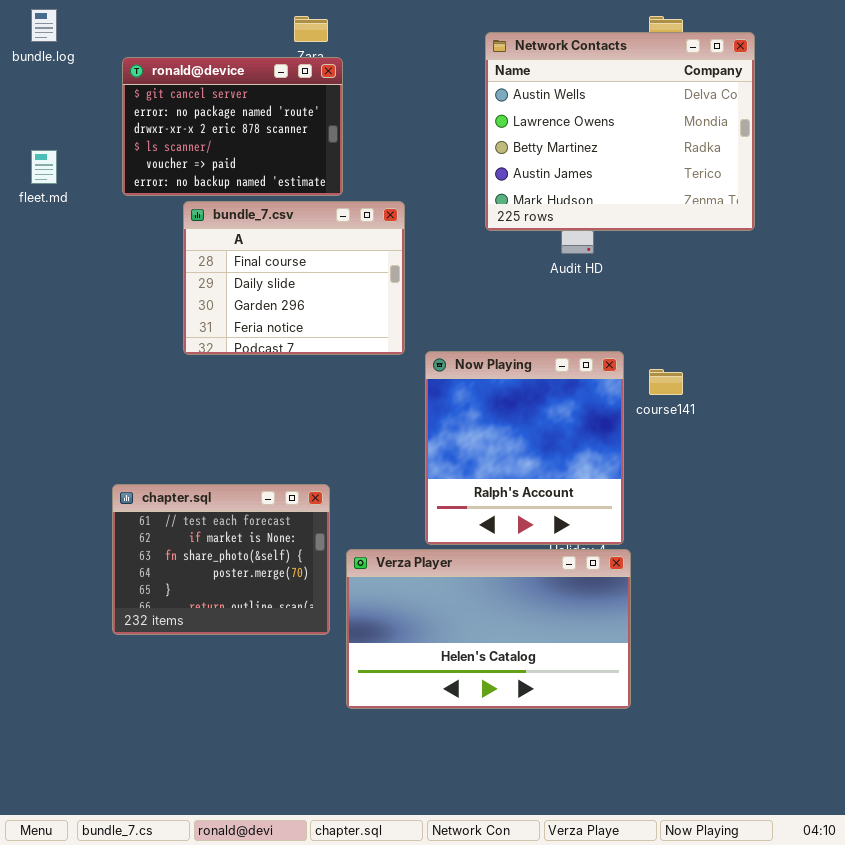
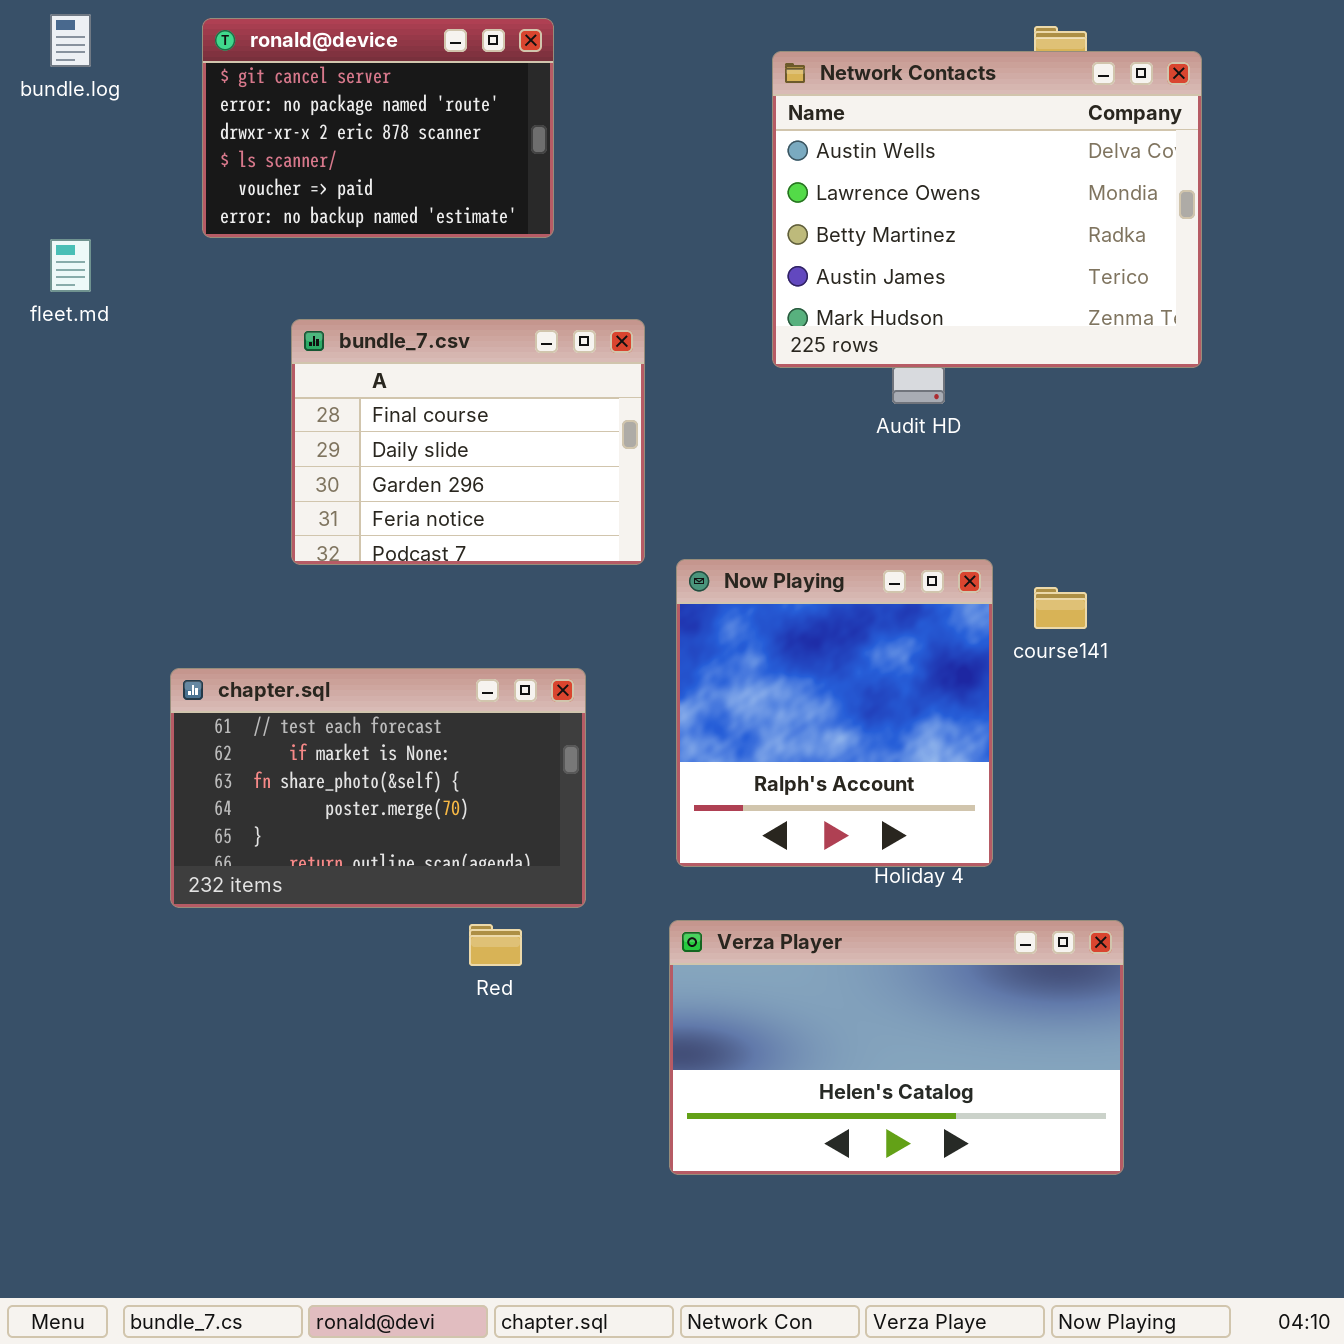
ronald@device: [122,57,343,196] -> [202,18,554,238], moved
chapter.sql: [112,484,330,635] -> [170,668,586,908], moved, resized
Verza Player: [346,549,631,709] -> [669,920,1124,1175], moved

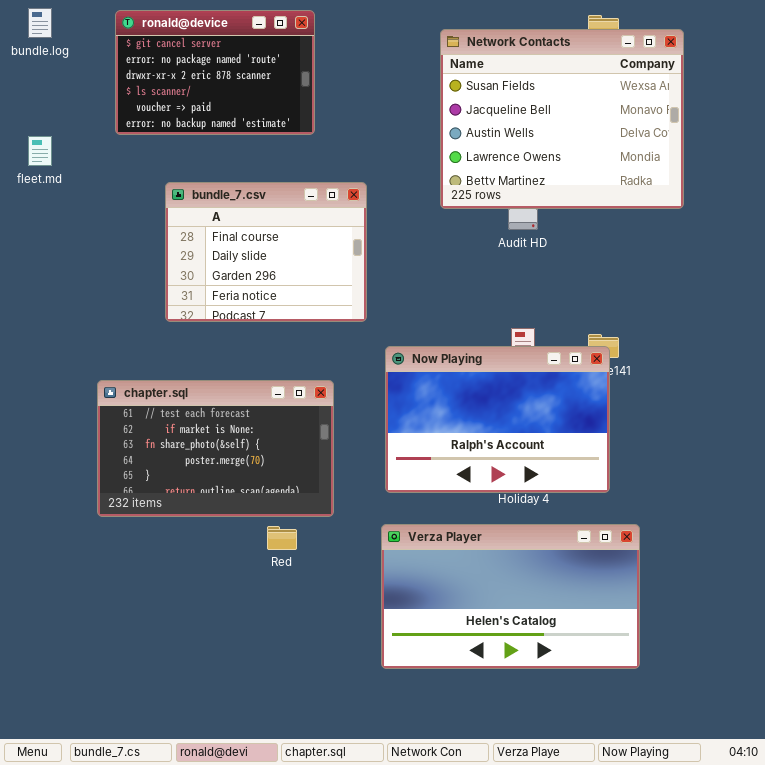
Network Contacts: [772,51,1202,368] -> [440,29,684,209], scrolled up 2 rows
Now Playing: [676,559,993,867] -> [385,346,610,493], resized

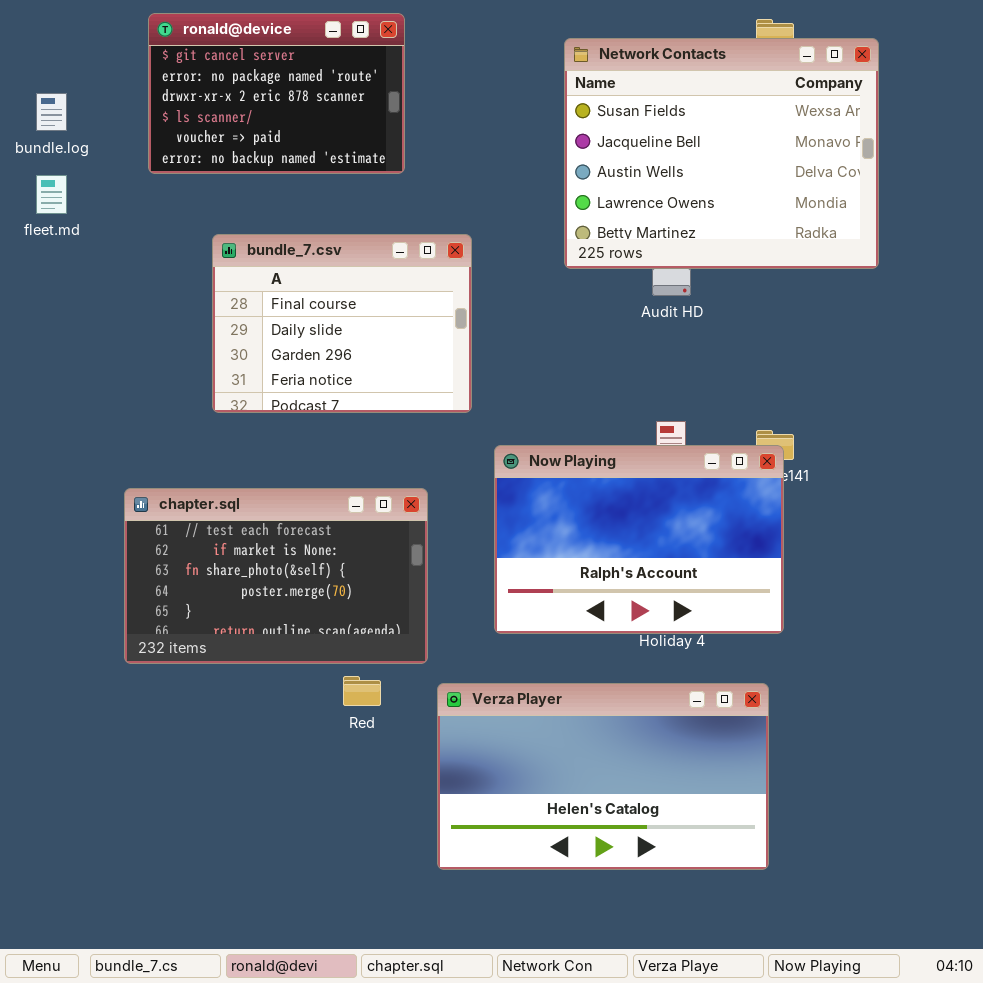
bundle.log: [28,8,52,38] -> [36,93,67,131], moved
Verza Player: [381,524,640,669] -> [437,683,769,870], moved

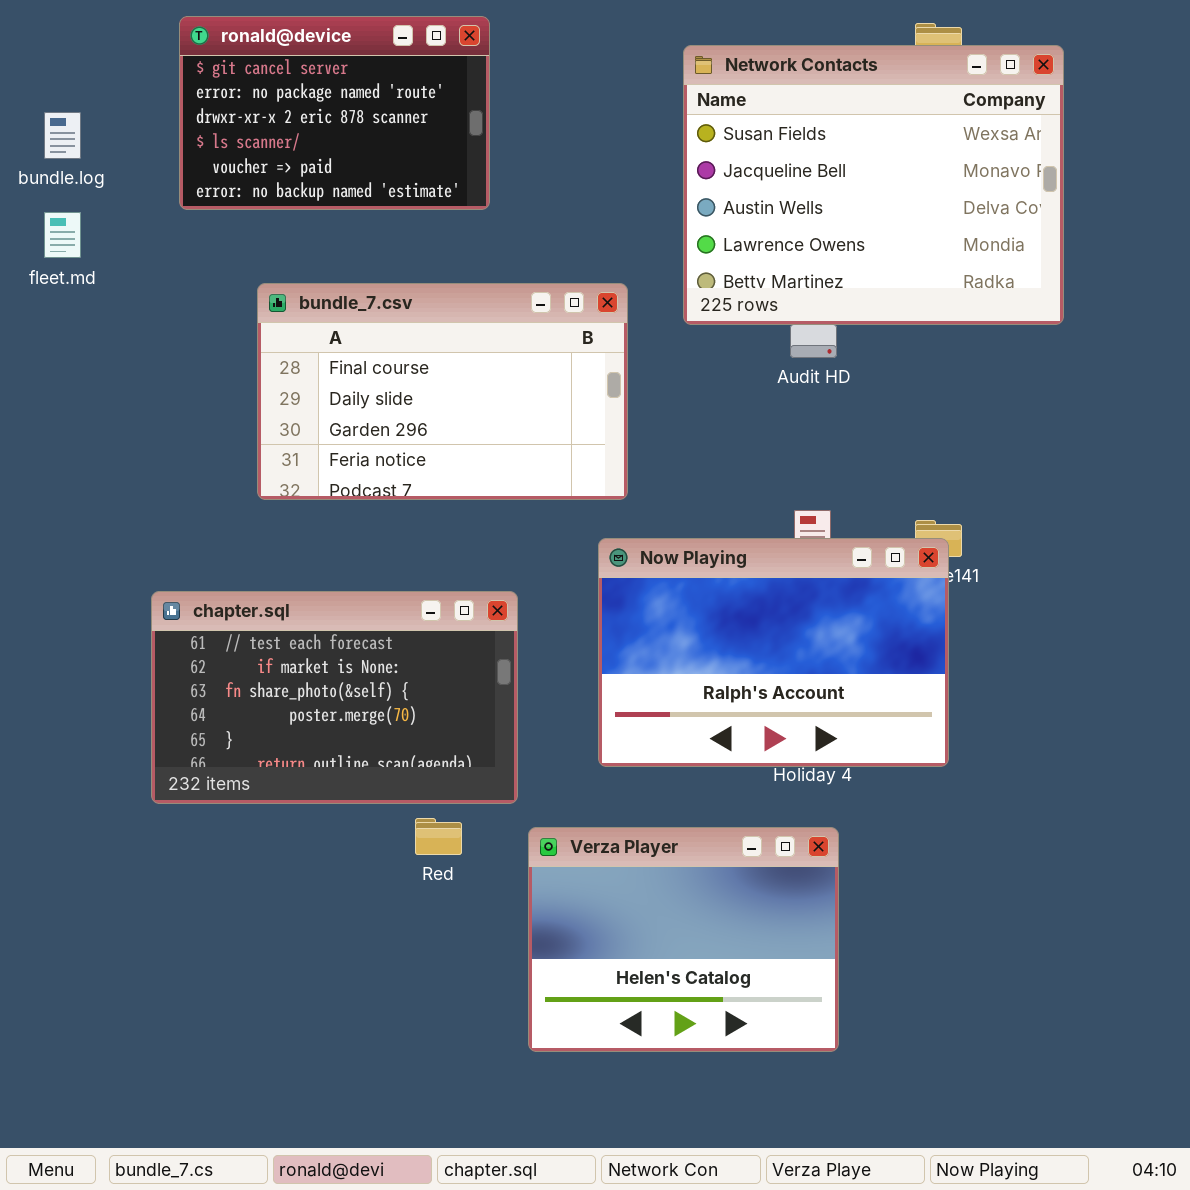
bundle_7.csv: [212,234,472,413] -> [257,283,628,500], resized
Verza Player: [437,683,769,870] -> [528,827,839,1052], resized

